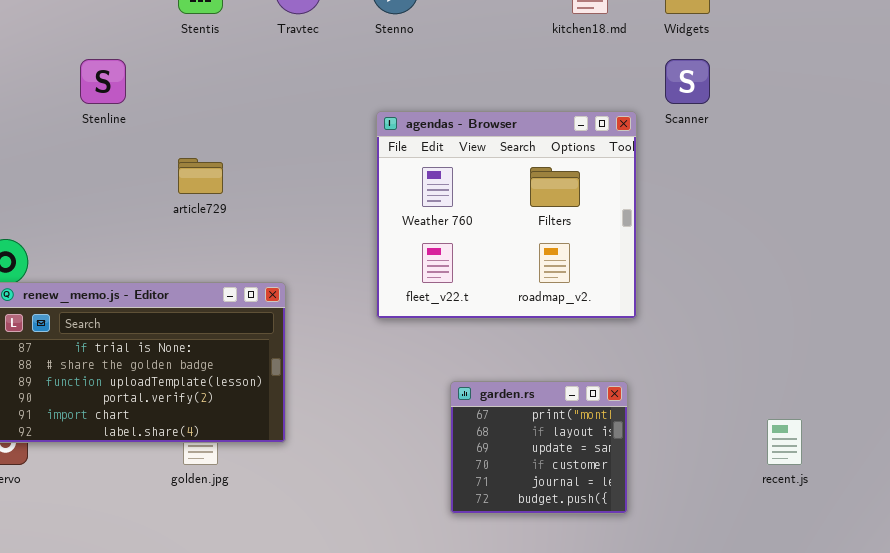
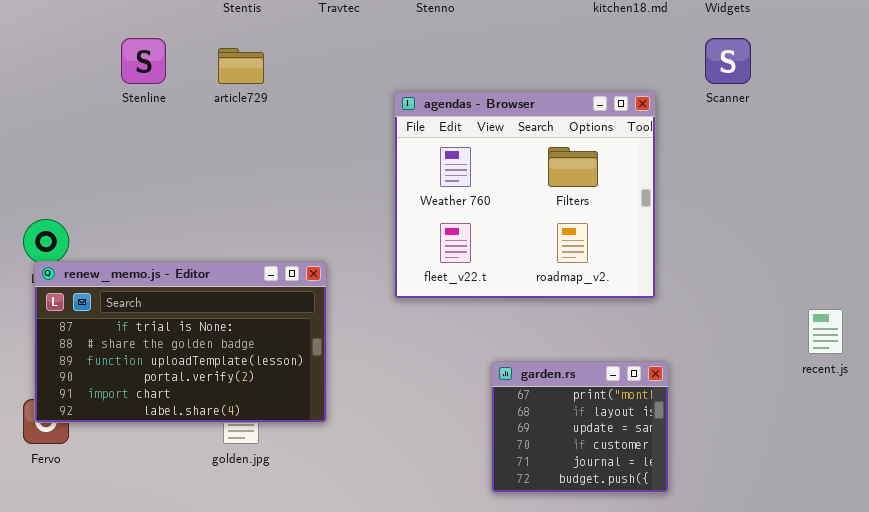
agendas - Browser: [376,111,637,319] -> [394,91,656,299], moved
article729: [178,158,223,194] -> [218,48,264,84], moved
recent.js: [767,419,802,465] -> [808,309,843,354], moved

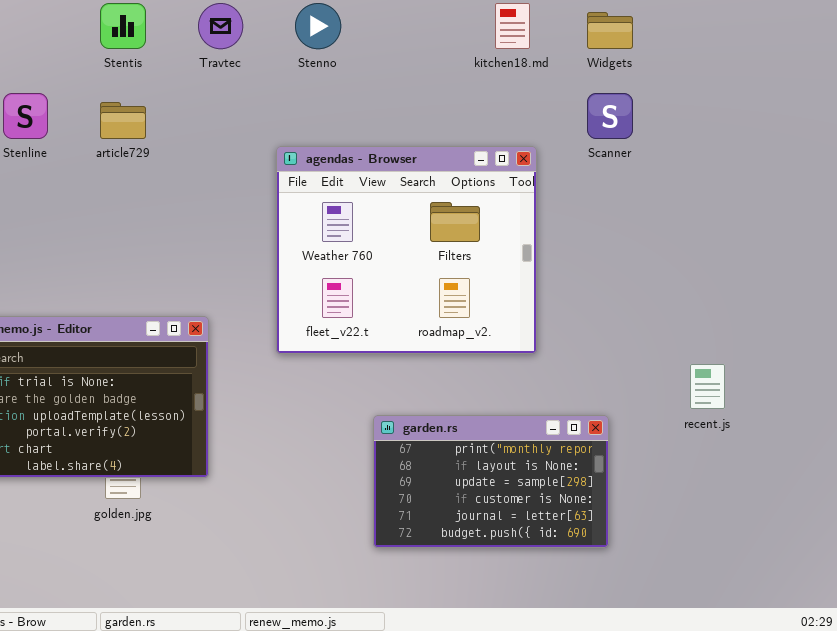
garden.rs: [491,361,669,493] -> [373,415,609,548], resized

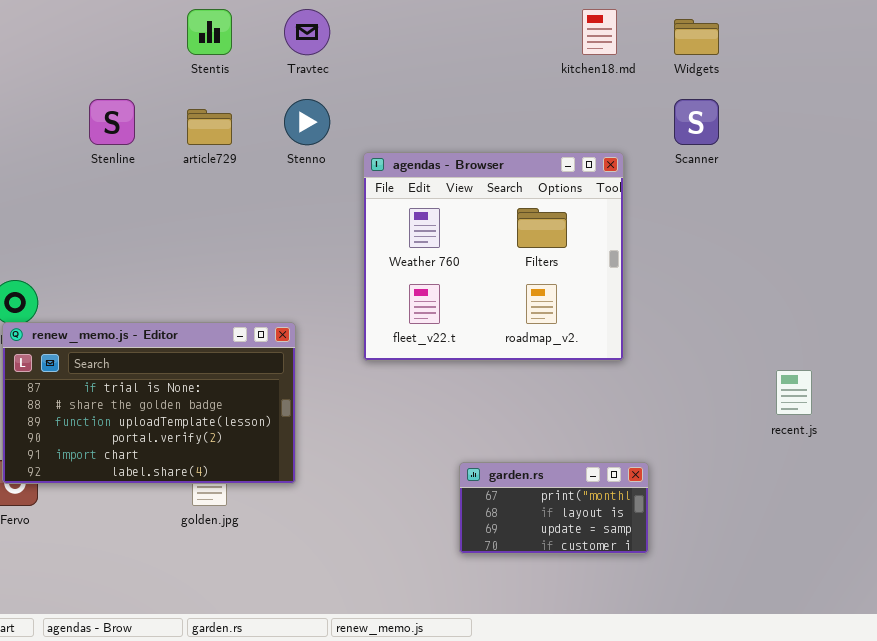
Stenno: [295,3,341,49] -> [284,99,330,145], moved
garden.rs: [373,415,609,548] -> [459,462,649,554], resized

